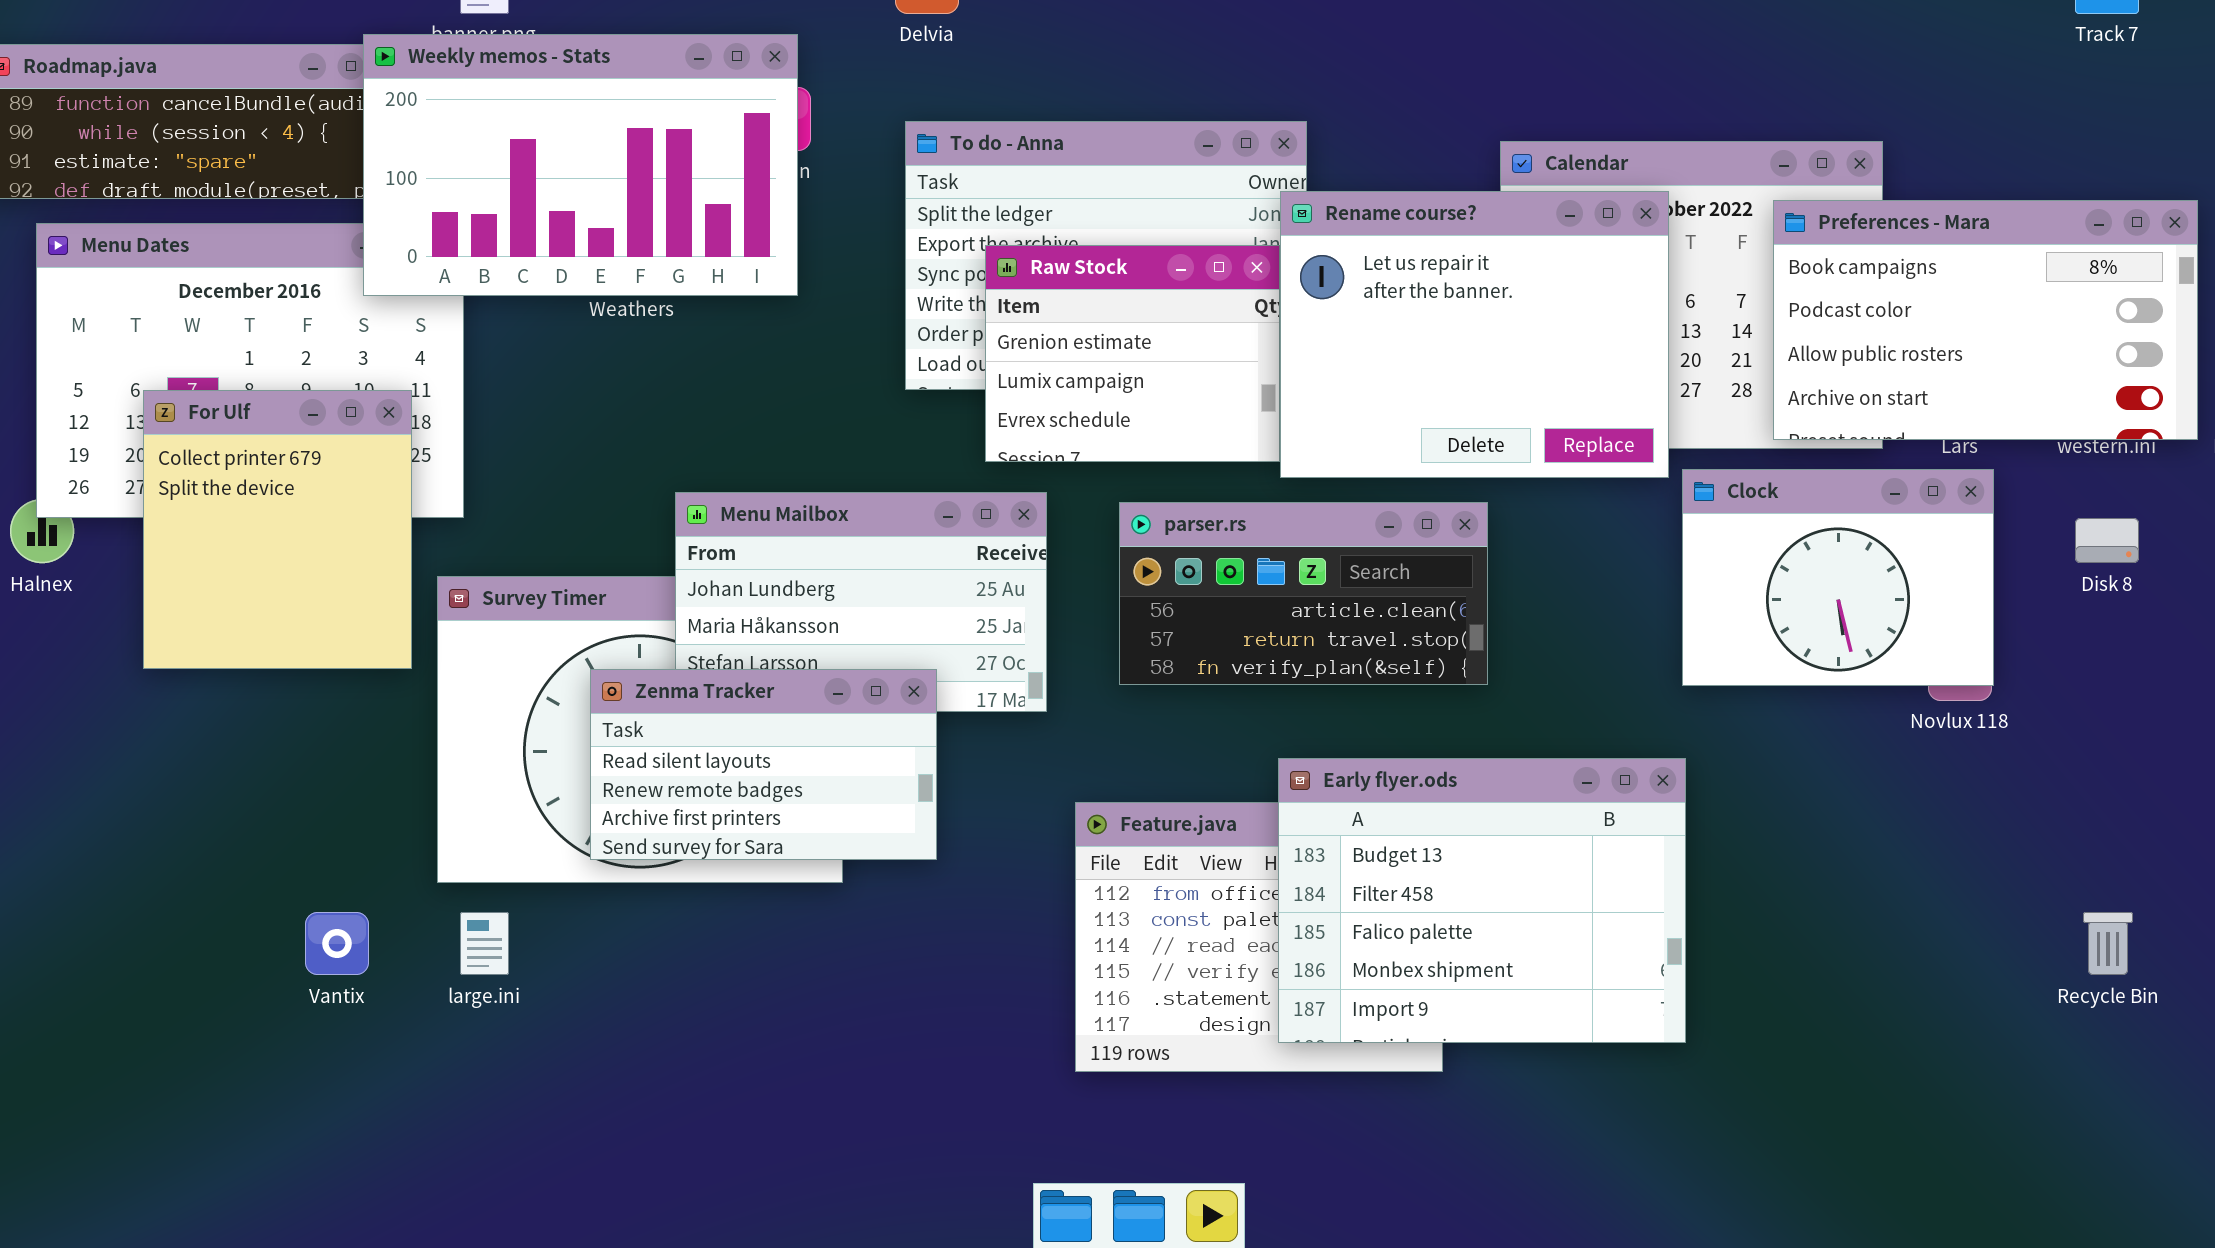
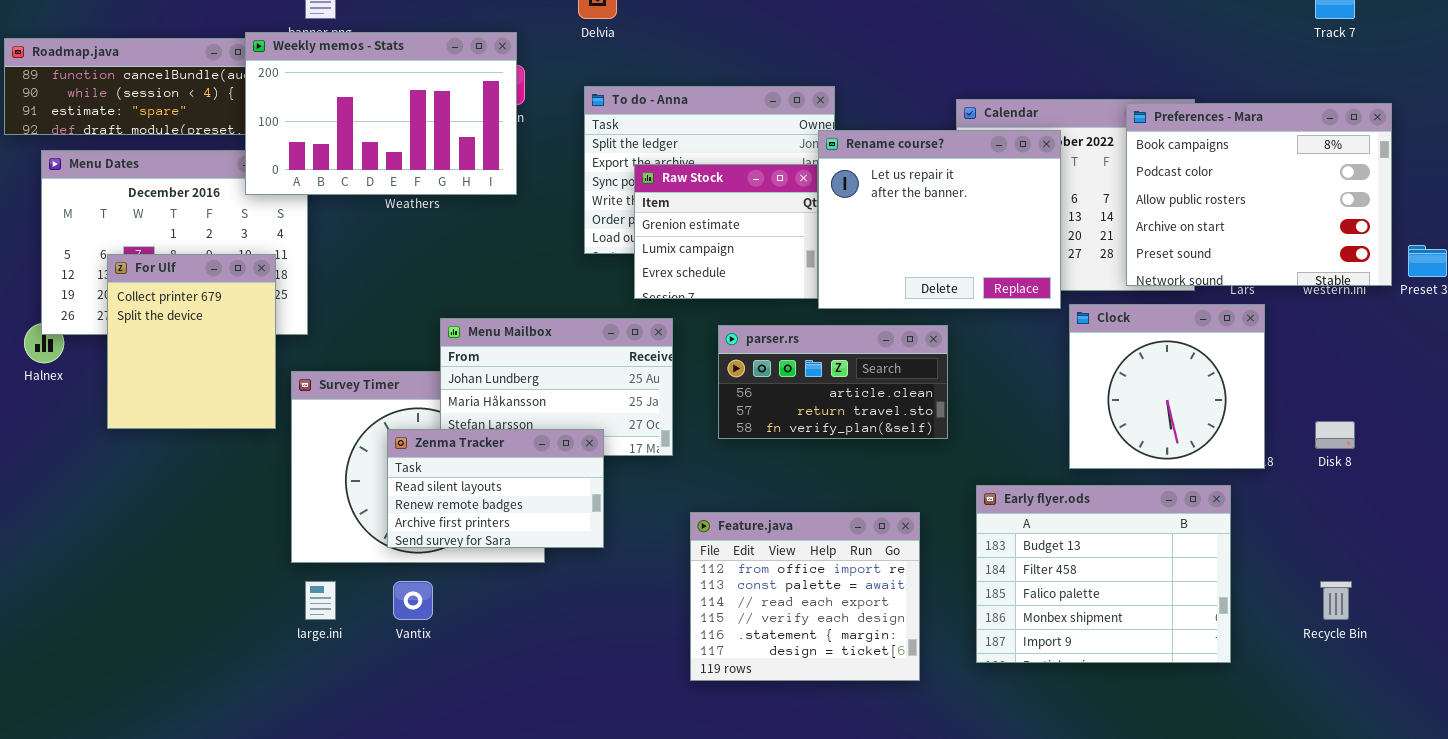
Preferences - Mara: [1773,200,2198,440] -> [1126,103,1392,286], resized
Clock: [1682,469,1994,686] -> [1069,304,1265,469], resized
Disk 8: [2075,518,2139,563] -> [1315,421,1355,449], moved
Early flyer.ods: [1278,758,1686,1043] -> [976,485,1231,663], moved
Vantix: [305,912,369,975] -> [393,581,433,620], moved

